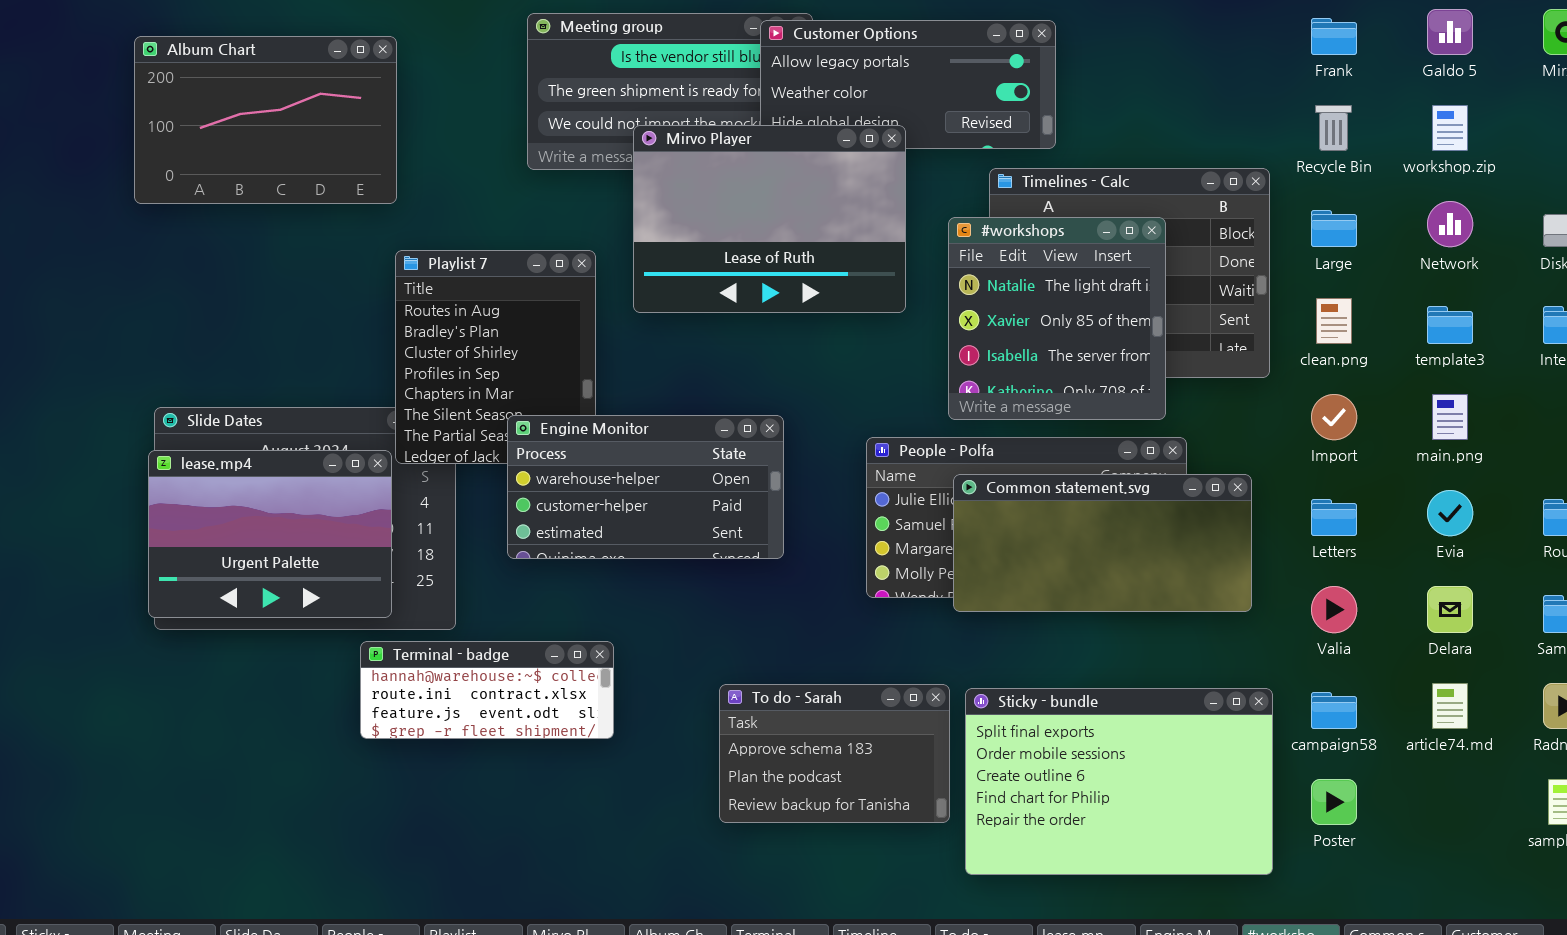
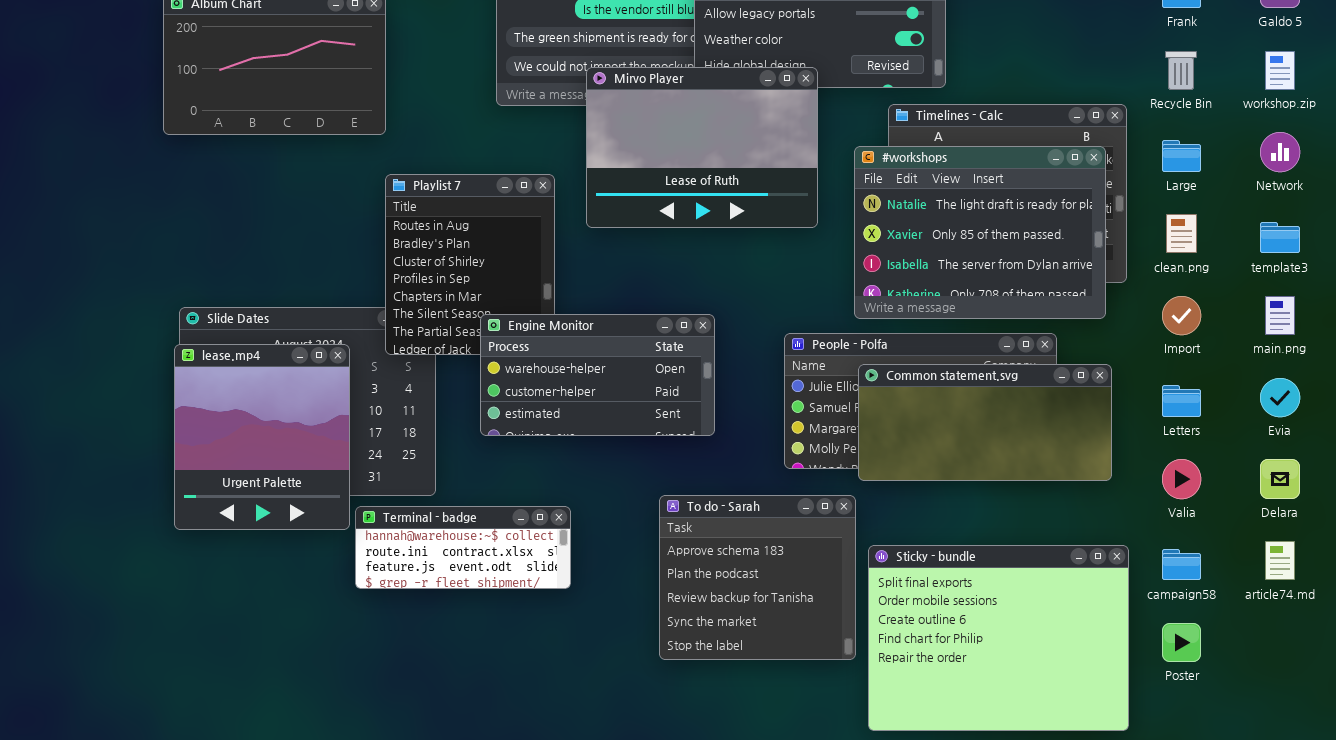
#workshops: [948,217,1166,420] -> [854,146,1106,319], resized
lease.mp4: [148,450,392,618] -> [174,344,350,530], resized
To do - Sarah: [719,684,950,823] -> [659,495,856,660], resized
Sticky - bundle: [965,688,1273,875] -> [868,545,1129,731], resized

